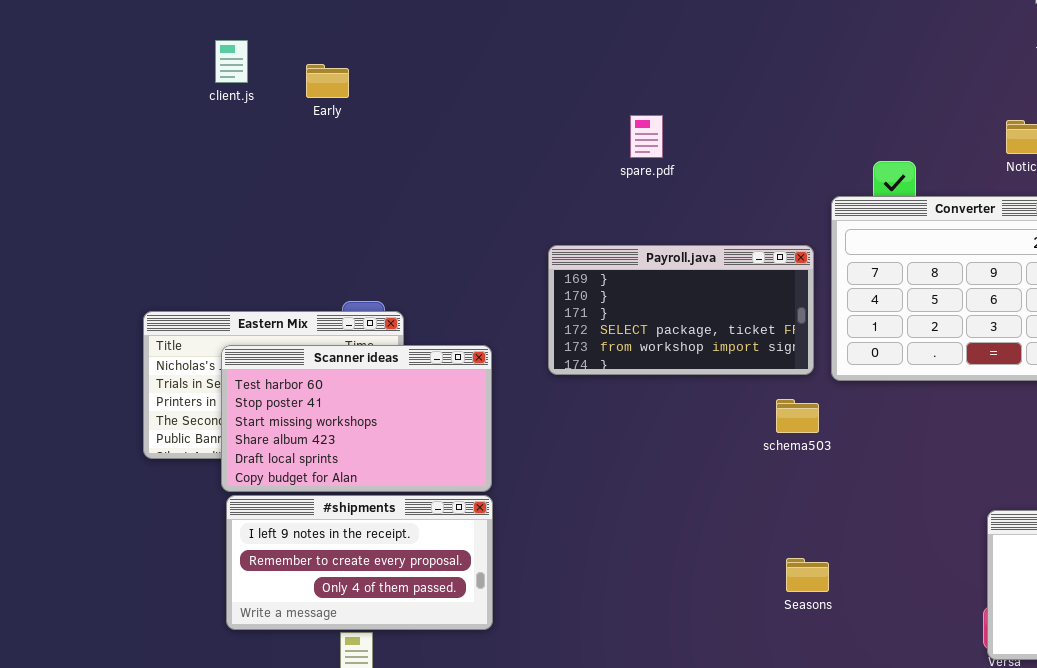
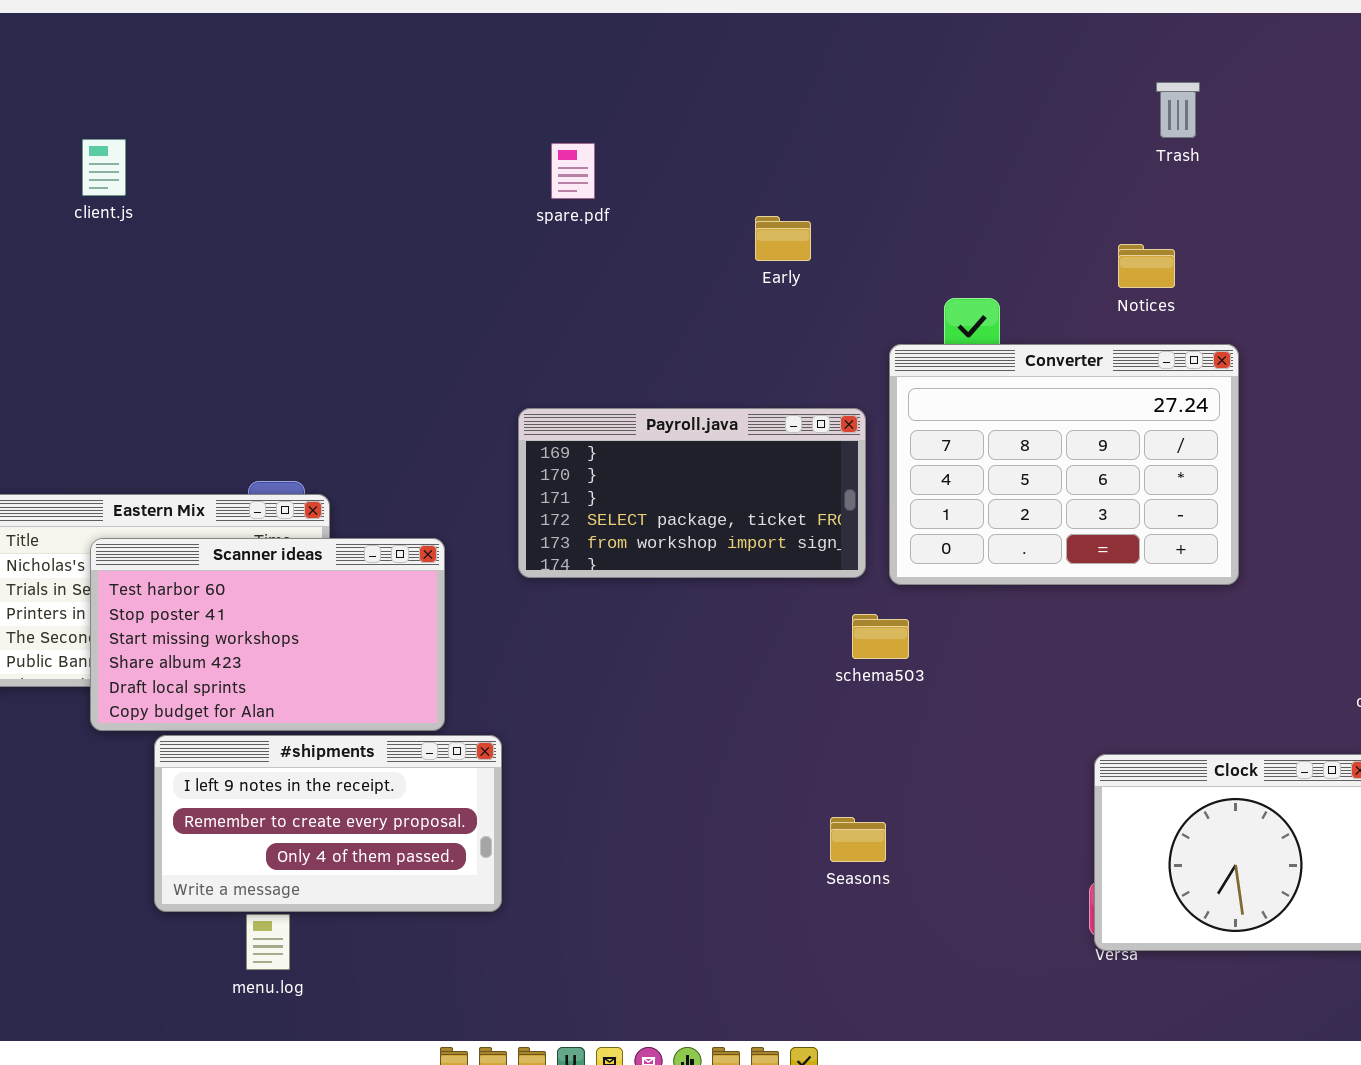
Early: [306,64,349,98] -> [755,216,811,261], moved
spare.pdf: [630,115,663,158] -> [551,143,595,199], moved
schema503: [776,399,819,433] -> [852,614,909,659], moved
#shipments: [226,495,493,630] -> [154,735,502,912], moved

